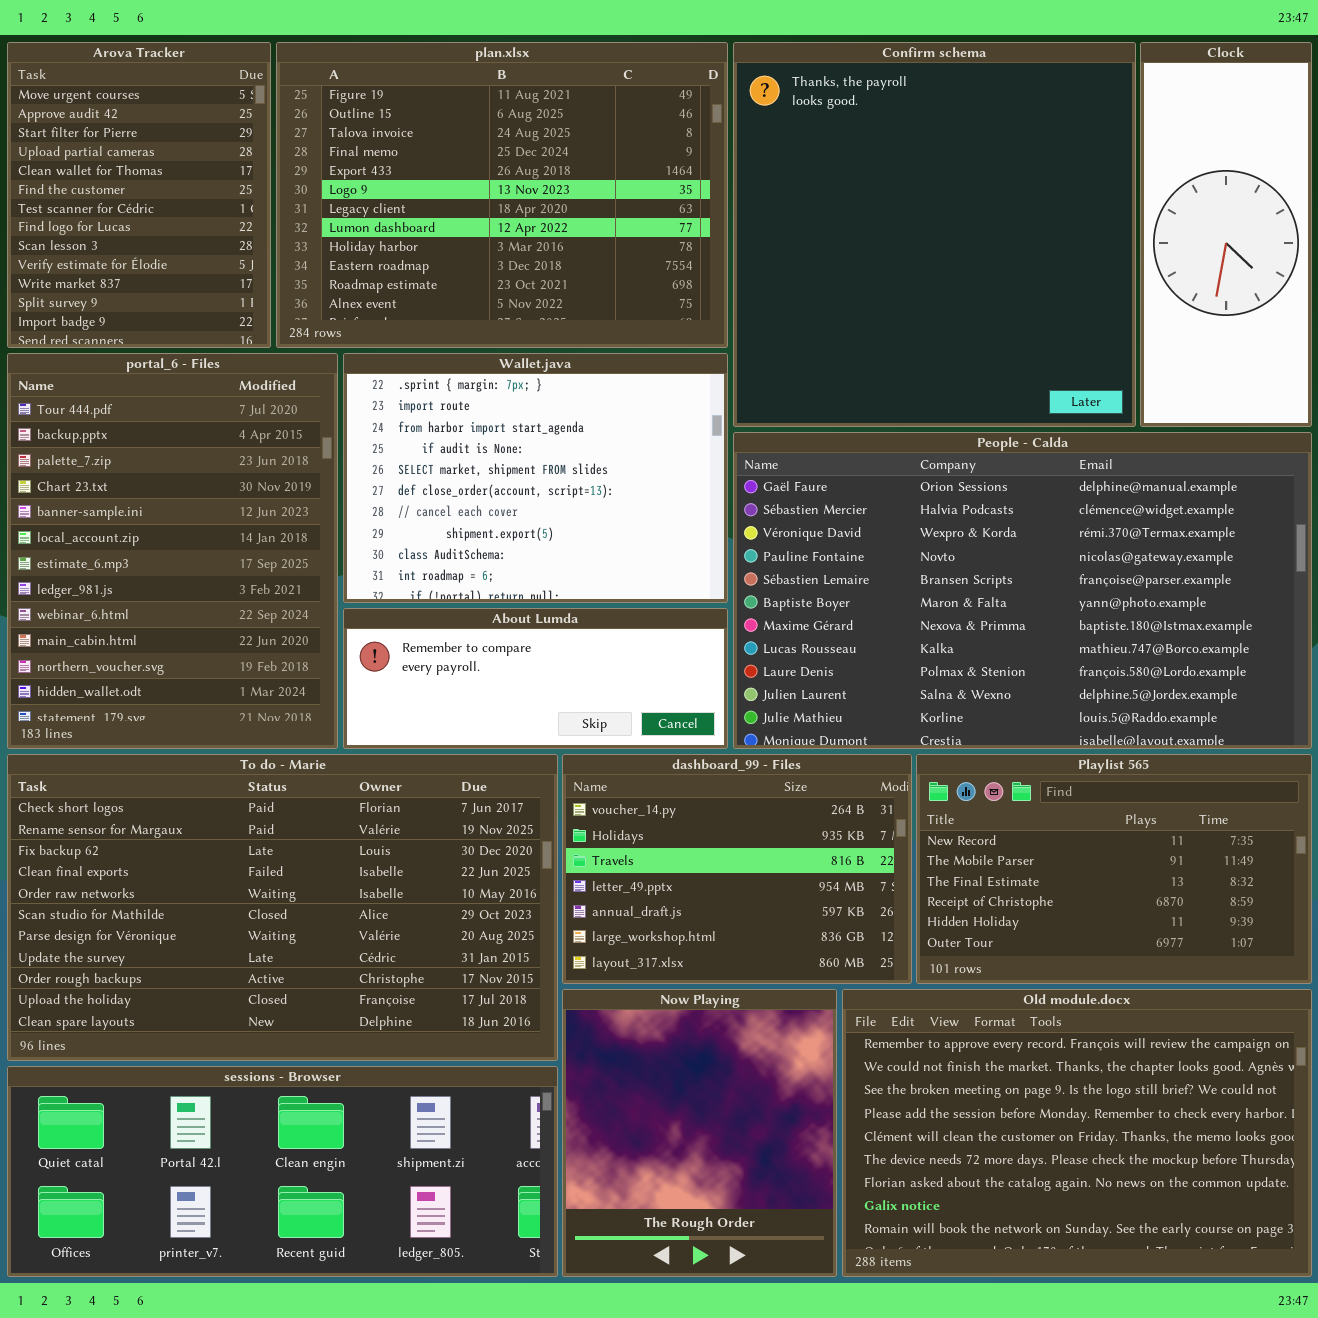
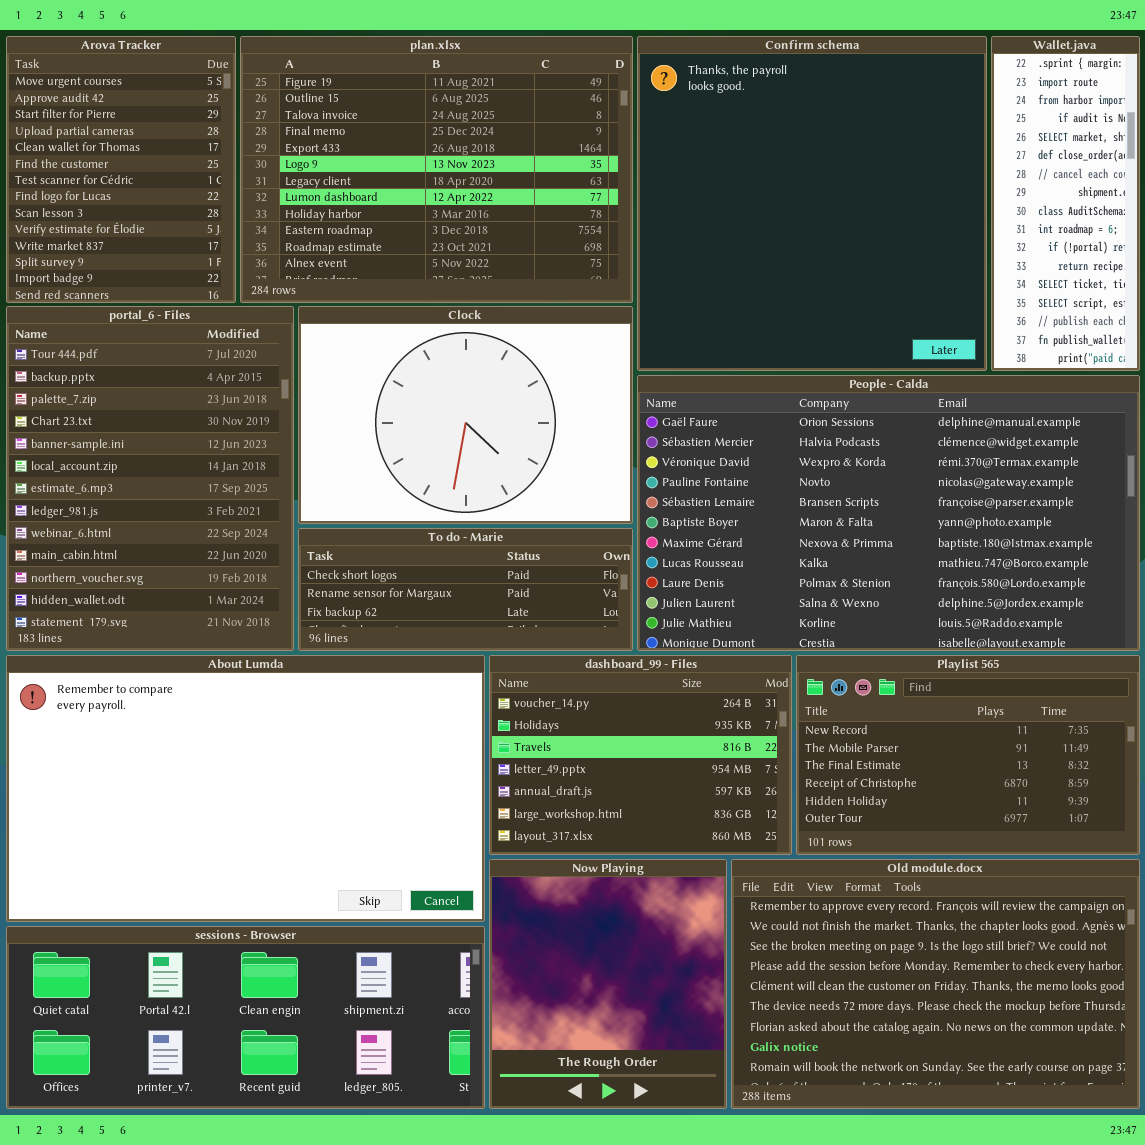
Clock: [1140,42,1312,427] -> [298,306,633,524], moved, resized
Wallet.java: [343,353,728,603] -> [991,36,1140,371], moved, resized
About Lumda: [343,608,728,749] -> [6,655,485,922], moved, resized
To do - Marie: [7,754,558,1061] -> [298,528,633,651], moved, resized

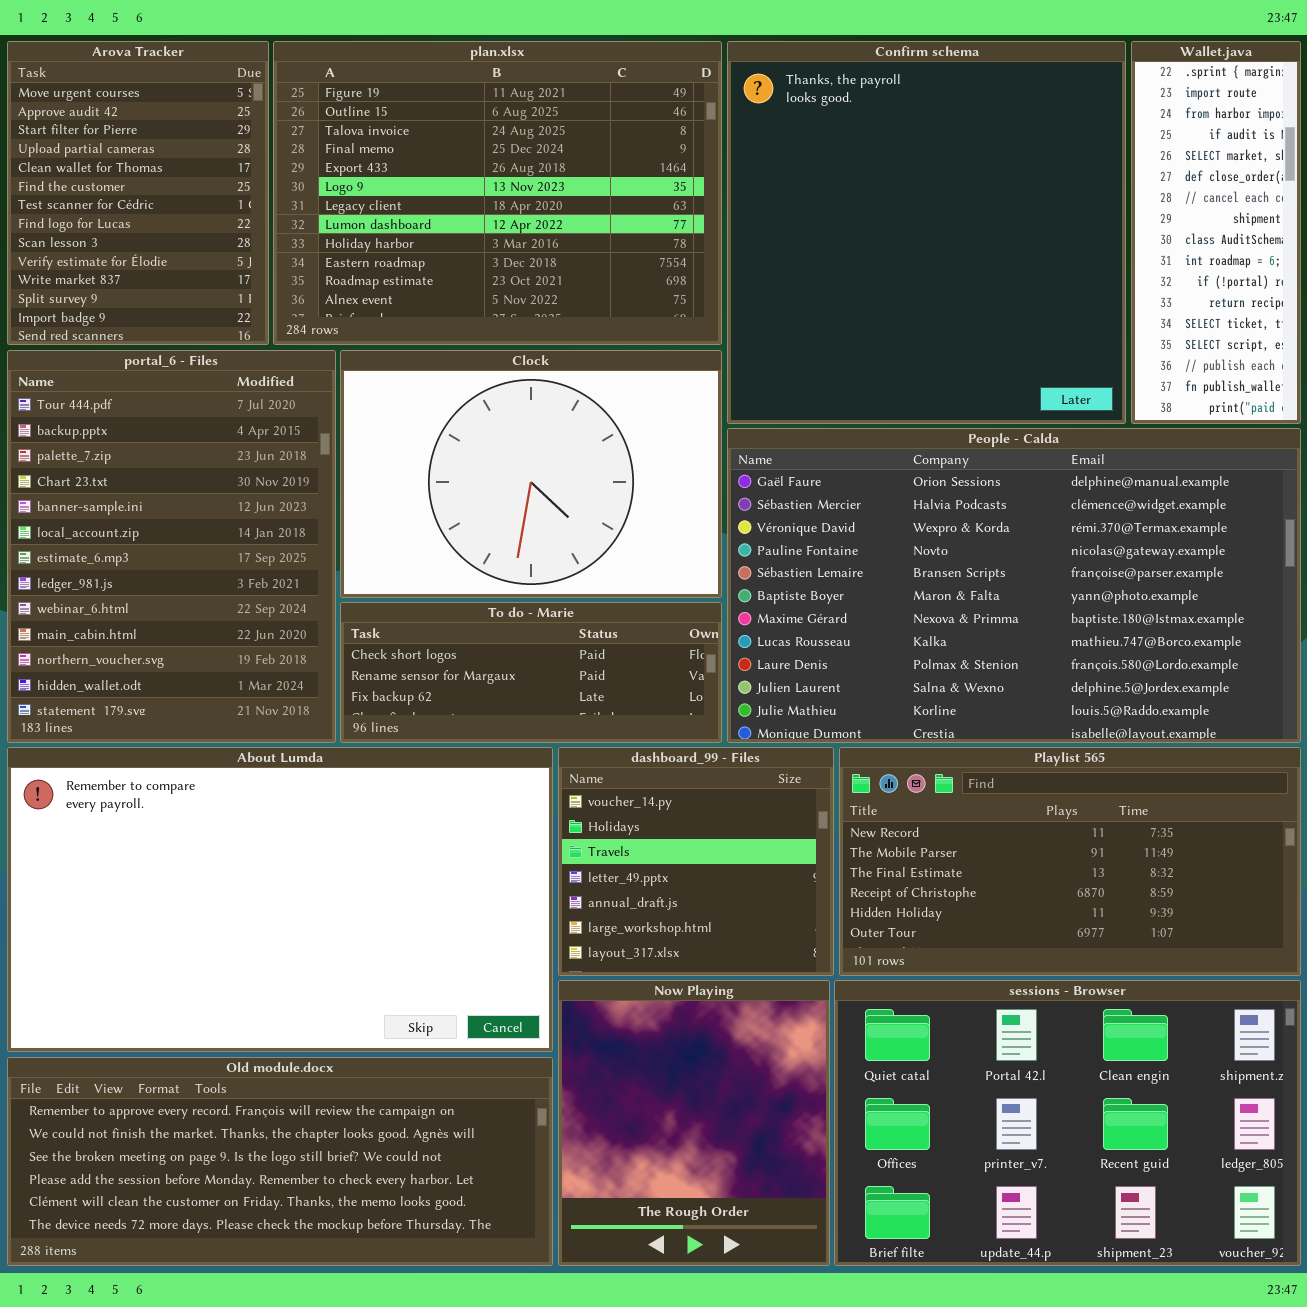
dashboard_99 - Files: [489,655,792,855] -> [558,747,834,976], resized
Playlist 565: [796,655,1140,855] -> [839,747,1301,976], resized
Old module.docx: [731,859,1140,1109] -> [7,1057,553,1266], moved, resized
sessions - Browser: [6,926,485,1109] -> [834,980,1301,1266], moved, resized

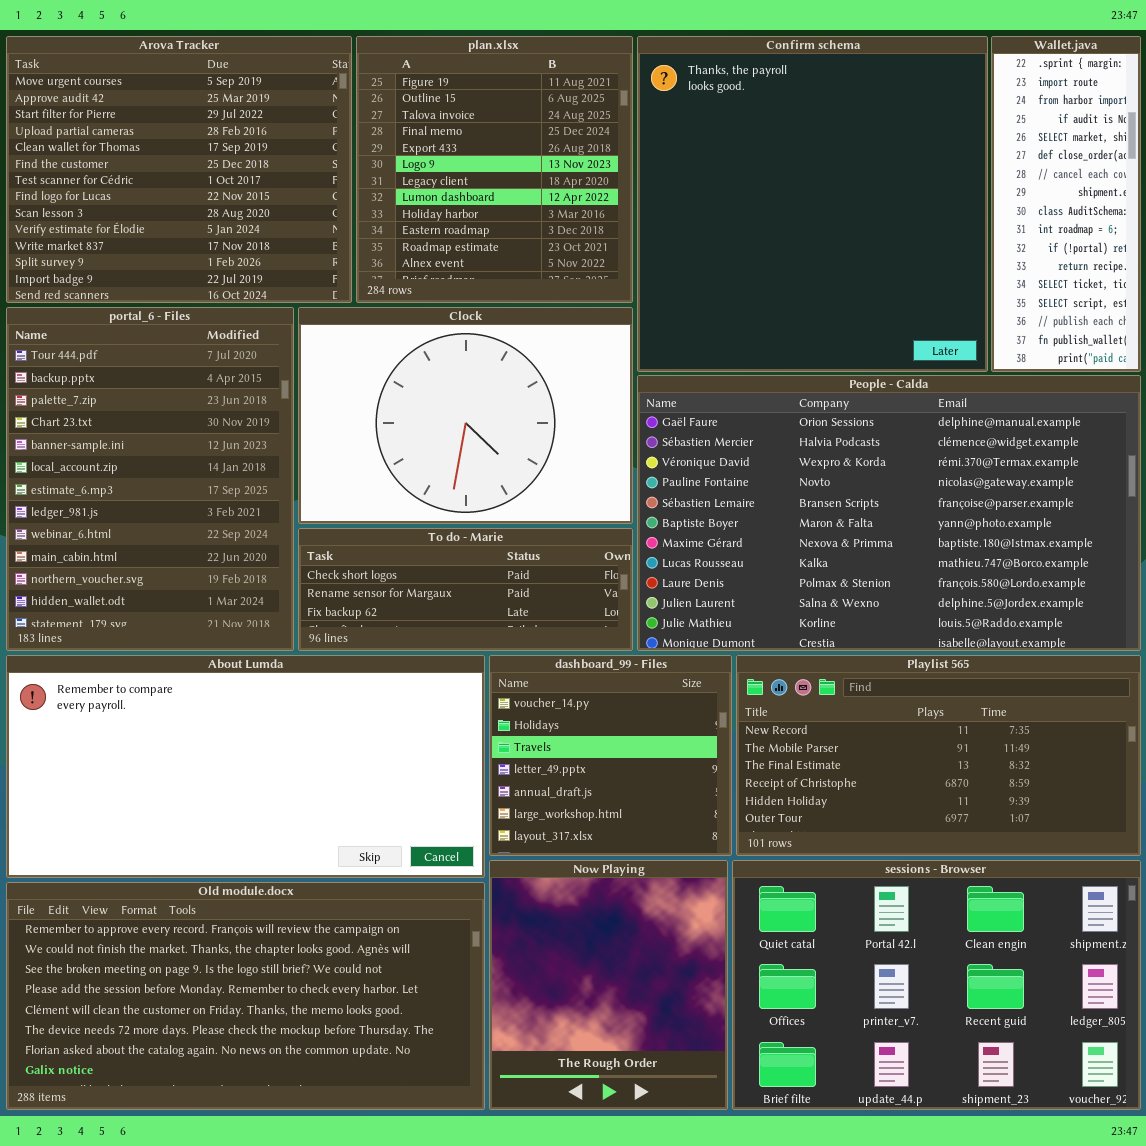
Arova Tracker: [7,41,269,345] -> [6,36,352,303], resized
plan.xlsx: [273,41,722,345] -> [356,36,633,303], resized
About Lumda: [7,747,553,1052] -> [6,655,485,878], resized
Old module.docx: [7,1057,553,1266] -> [6,882,485,1110], resized

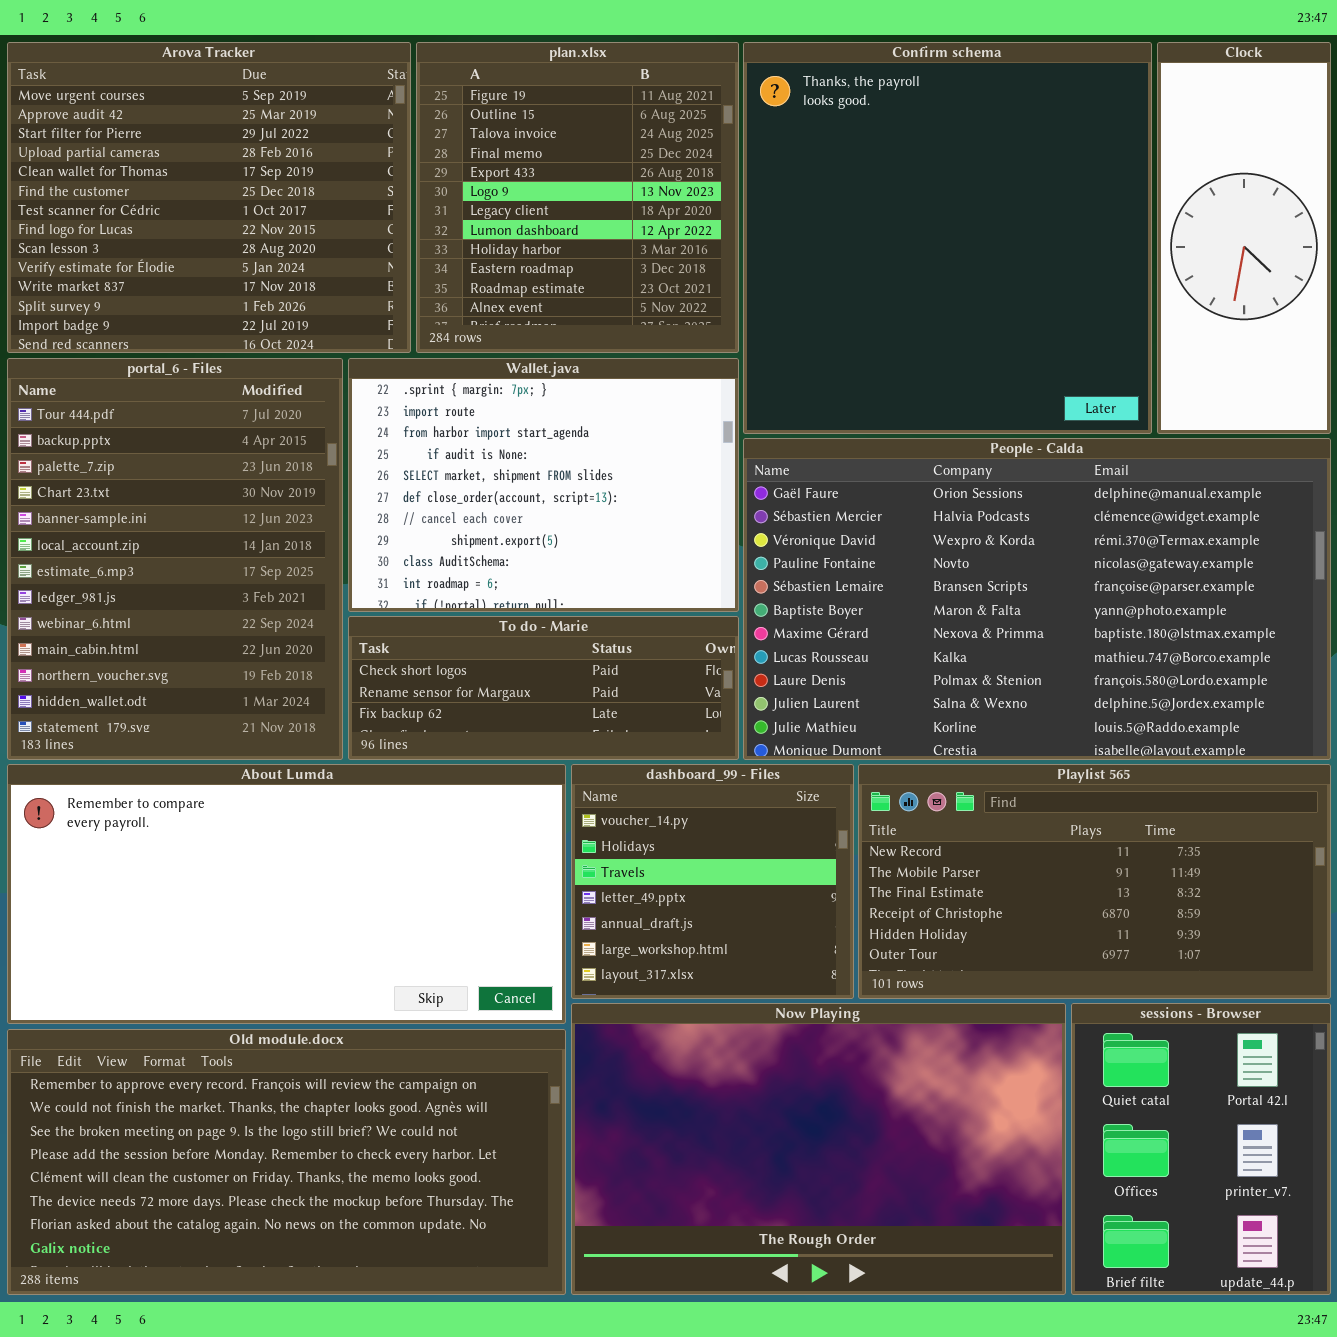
Wallet.java: [991,36,1141,372] -> [348,358,739,612], moved, resized
Clock: [298,307,633,524] -> [1157,42,1331,434], moved, resized
Now Playing: [489,860,728,1110] -> [571,1003,1066,1295], resized
sessions - Browser: [732,860,1141,1110] -> [1071,1003,1331,1295], resized

